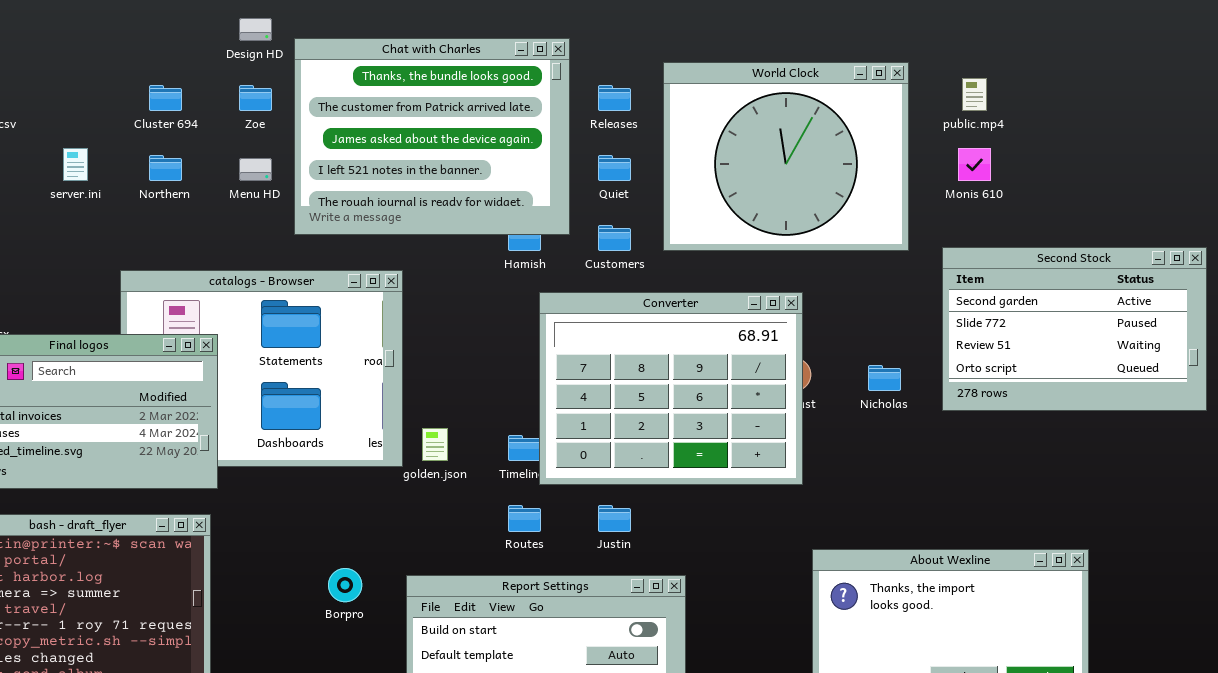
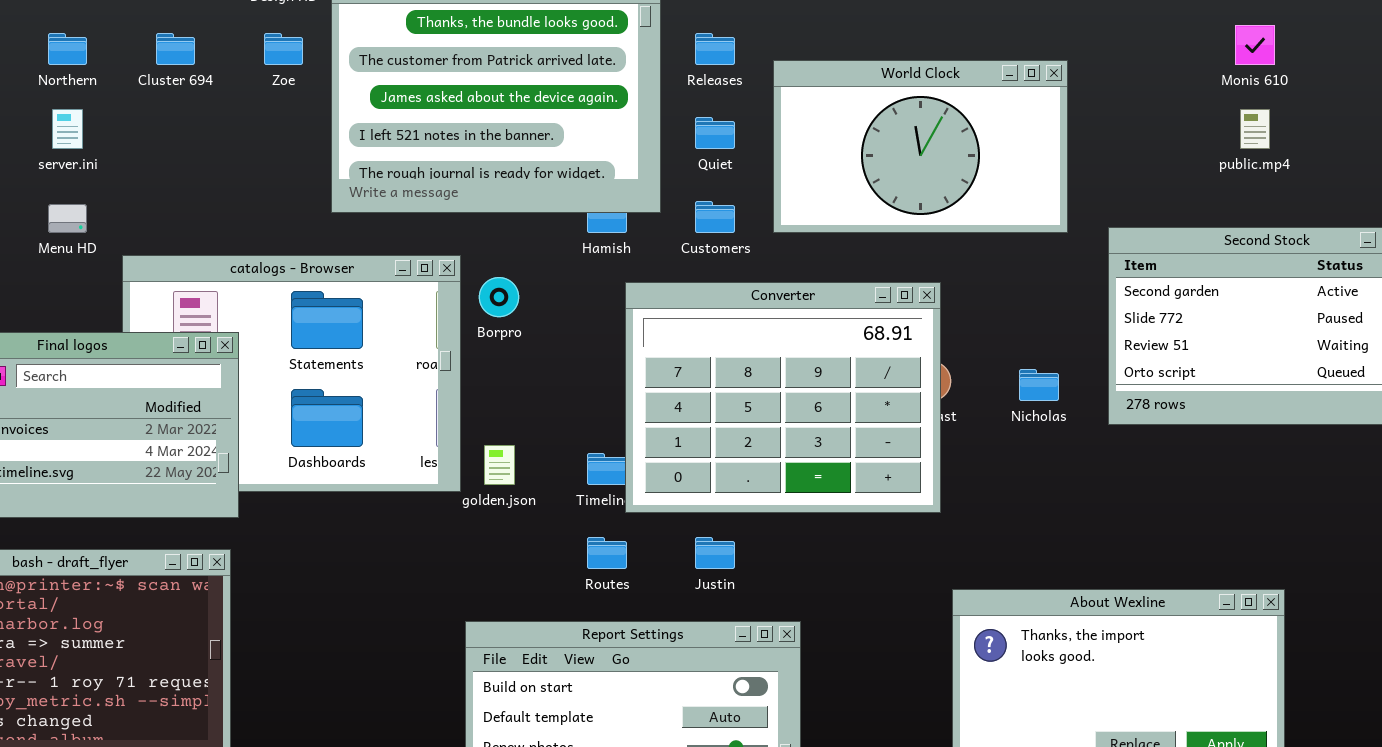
World Clock: [663,62,909,251] -> [773,60,1068,233], resized
public.mp4: [962,78,987,111] -> [1240,109,1270,149], moved
Monis 610: [958,148,991,181] -> [1235,25,1275,65], moved
Northern: [149,155,182,181] -> [48,33,87,65], moved
Menu HD: [239,158,272,181] -> [48,204,87,233], moved
Borpro: [328,568,362,602] -> [479,277,519,317], moved

